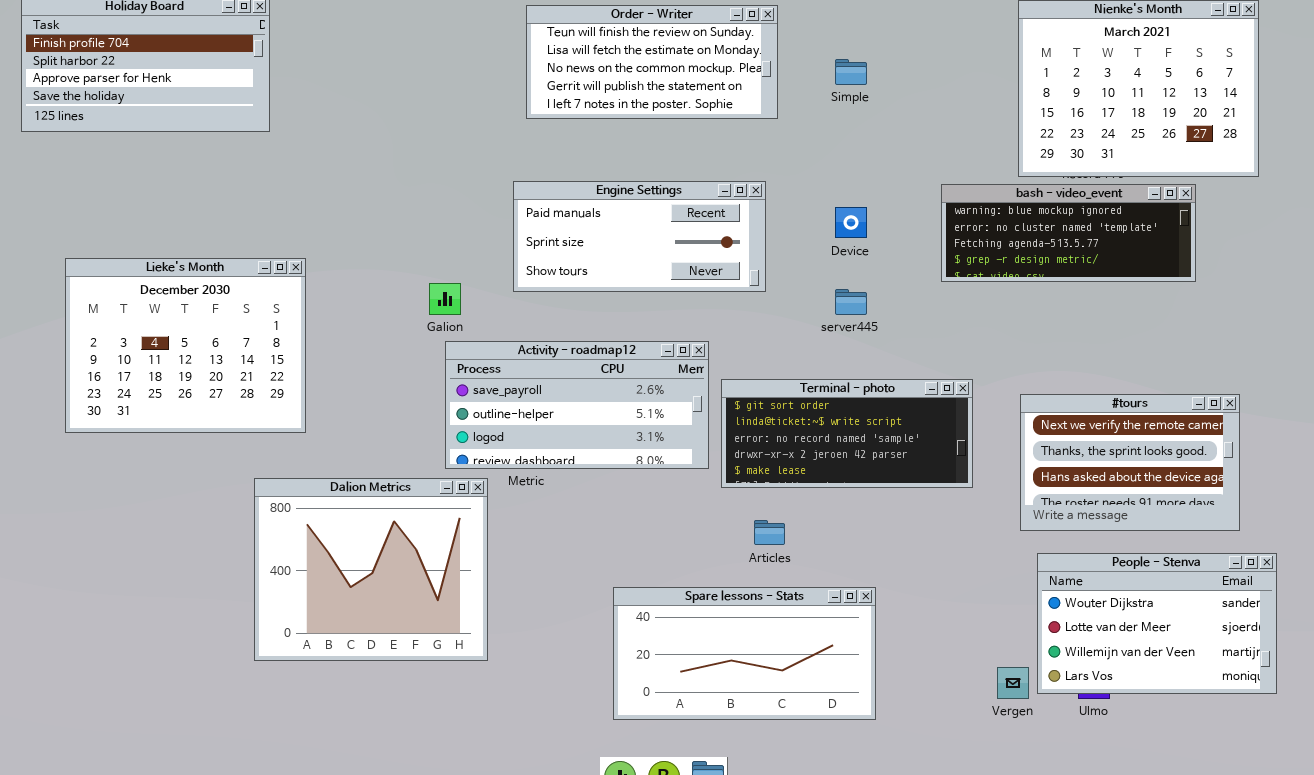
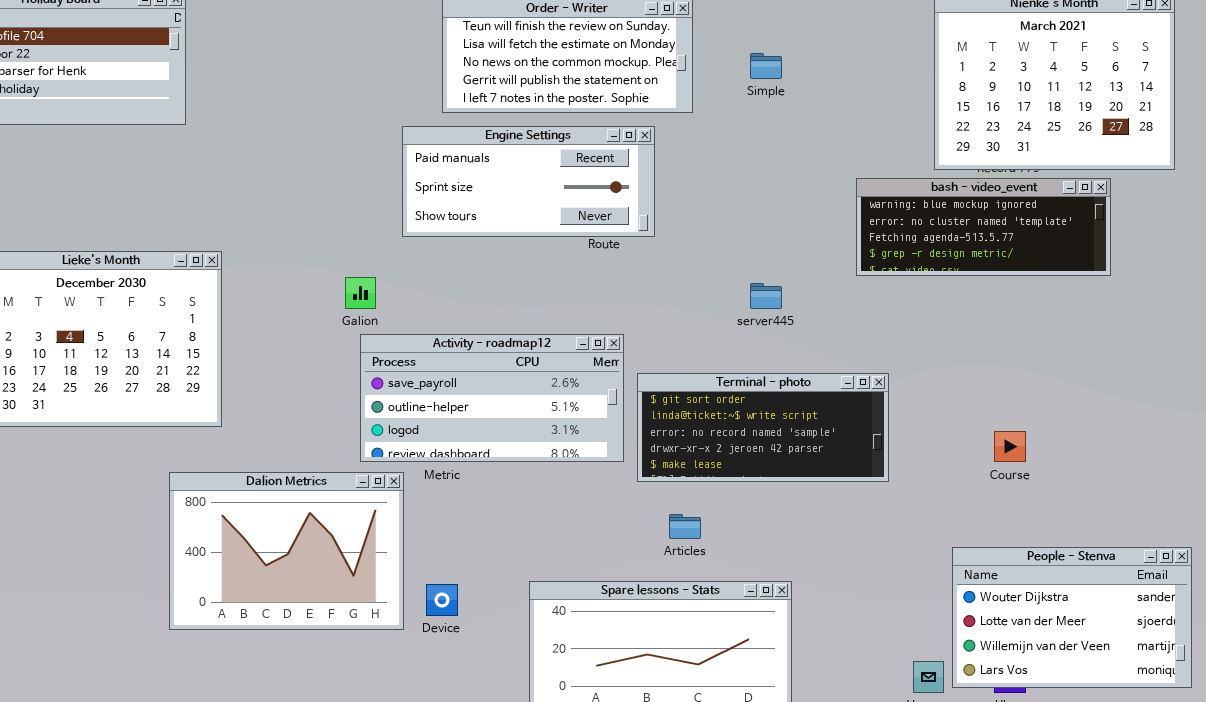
Engine Settings: [513,181,766,292] -> [402,126,655,237], moved
Device: [835,207,867,238] -> [426,584,458,616], moved
#tours: [1020,394,1240,531] -> none, closed
Dalion Metrics: [254,478,488,661] -> [169,472,404,630], resized

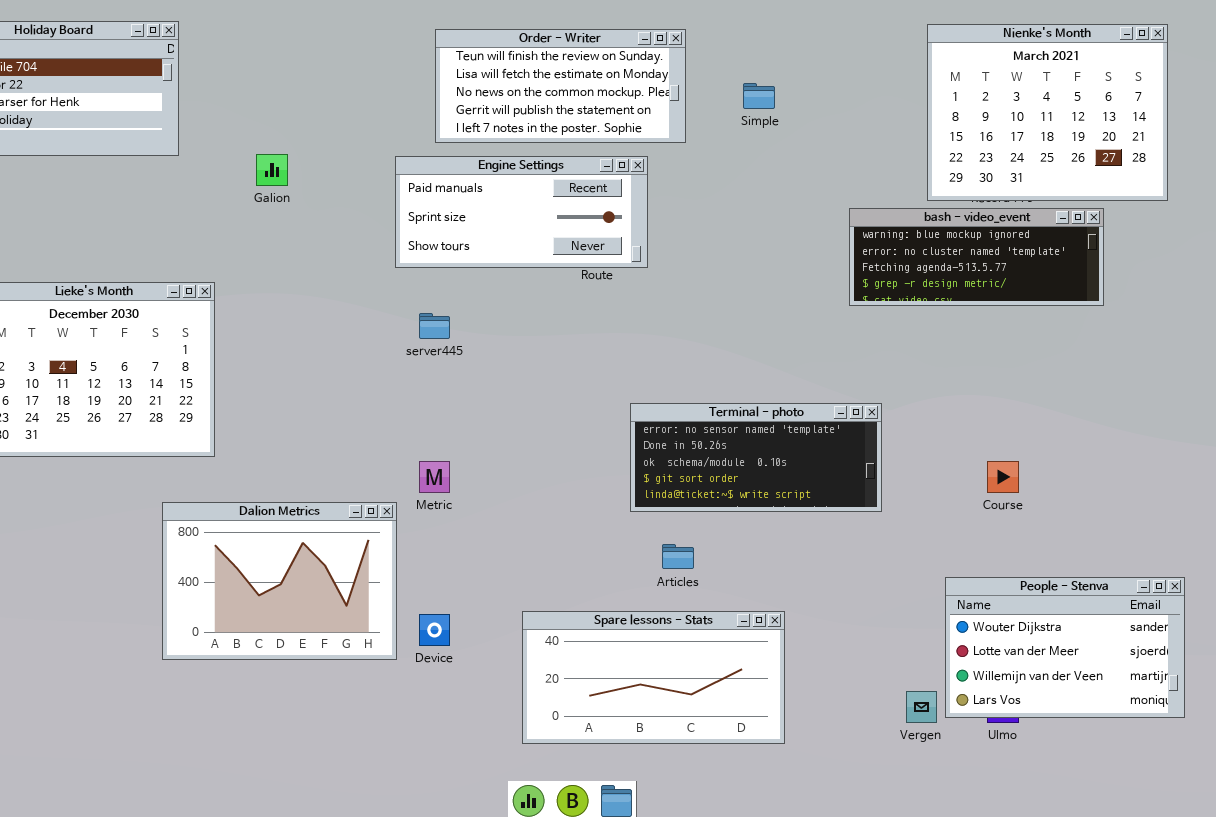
Galion: [345,277,376,309] -> [256,154,288,186], moved
server445: [750,283,782,309] -> [419,313,450,339], moved
Activity - roadmap12: [360,334,624,462] -> none, closed
Terminal - photo: [637,373,889,482] -> [630,403,882,512], scrolled up 3 rows

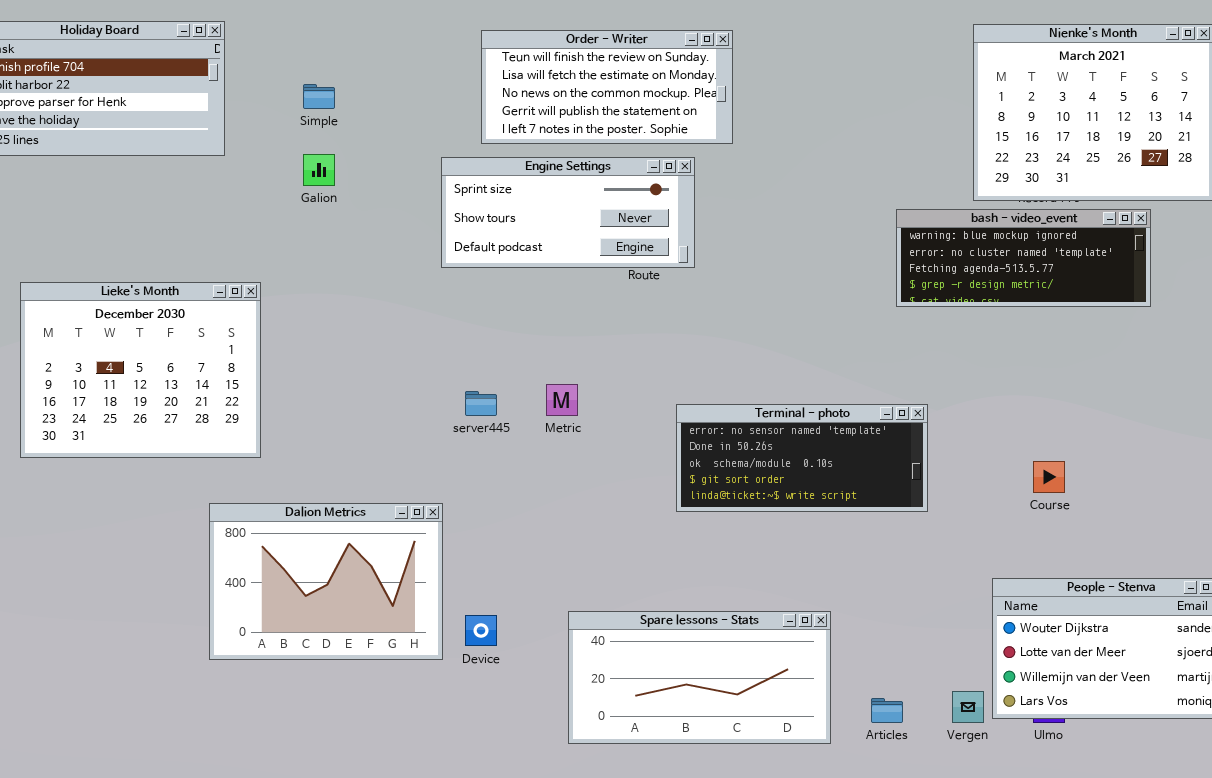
Simple: [743,83,775,109] -> [303,84,335,109], moved
Engine Settings: [395,156,648,268] -> [441,157,695,268], scrolled down 1 row
server445: [419,313,450,339] -> [465,391,497,416], moved
Metric: [419,461,450,493] -> [546,384,578,416], moved
Articles: [662,544,694,569] -> [871,698,903,723], moved

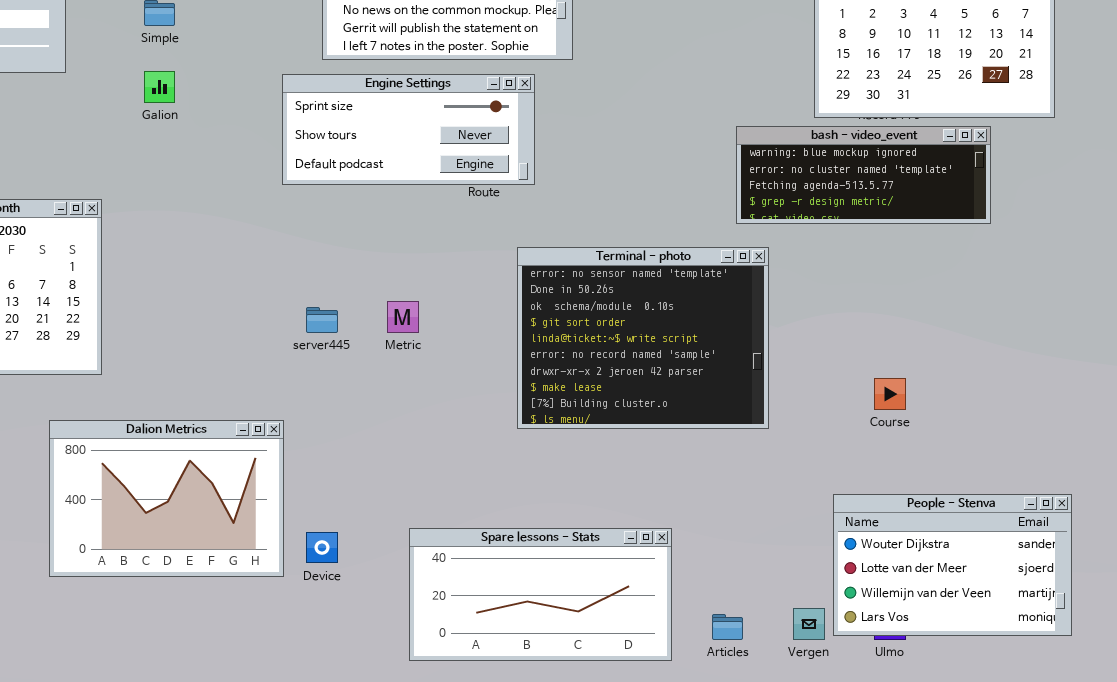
Terminal - photo: [676,404,928,512] -> [517,247,769,429], resized

